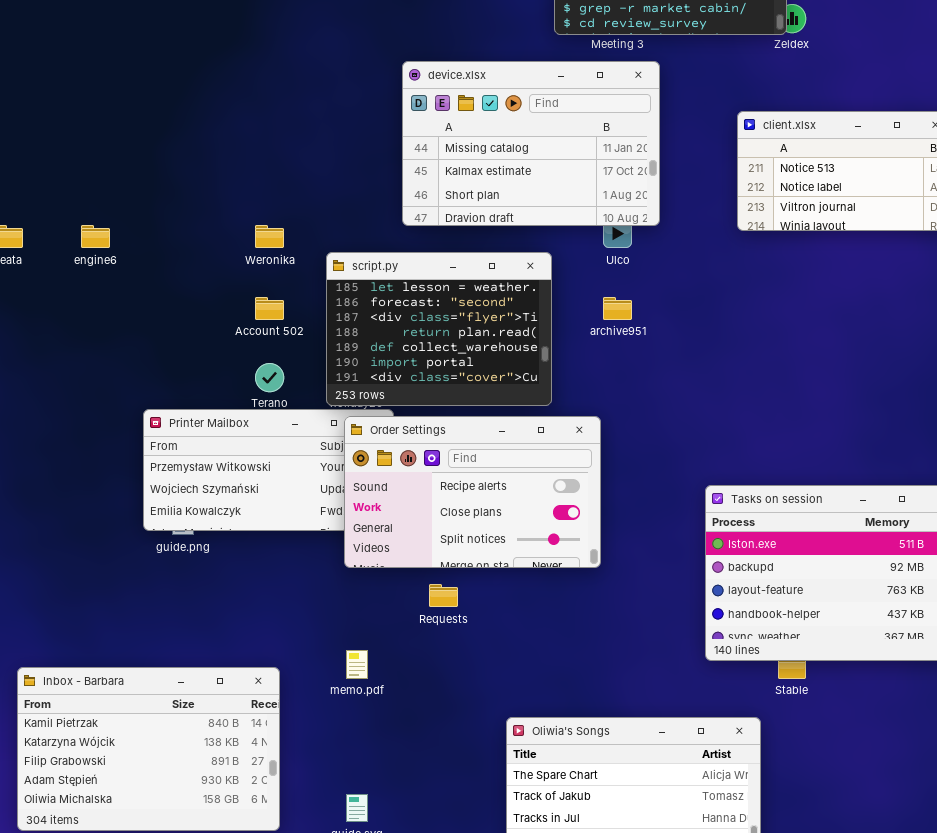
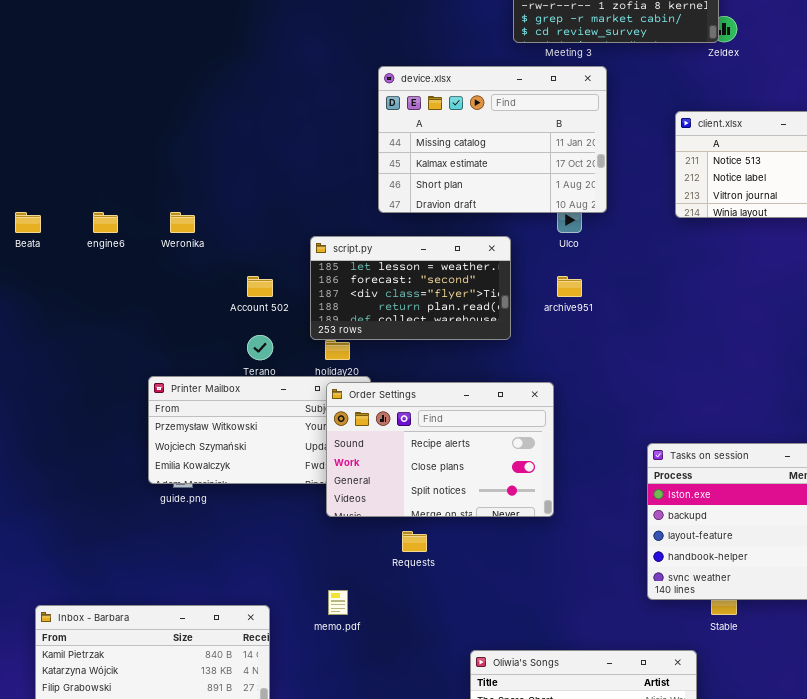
Weronika: [255,225,284,248] -> [170,212,195,233], moved
script.py: [326,252,552,406] -> [310,236,511,340], resized

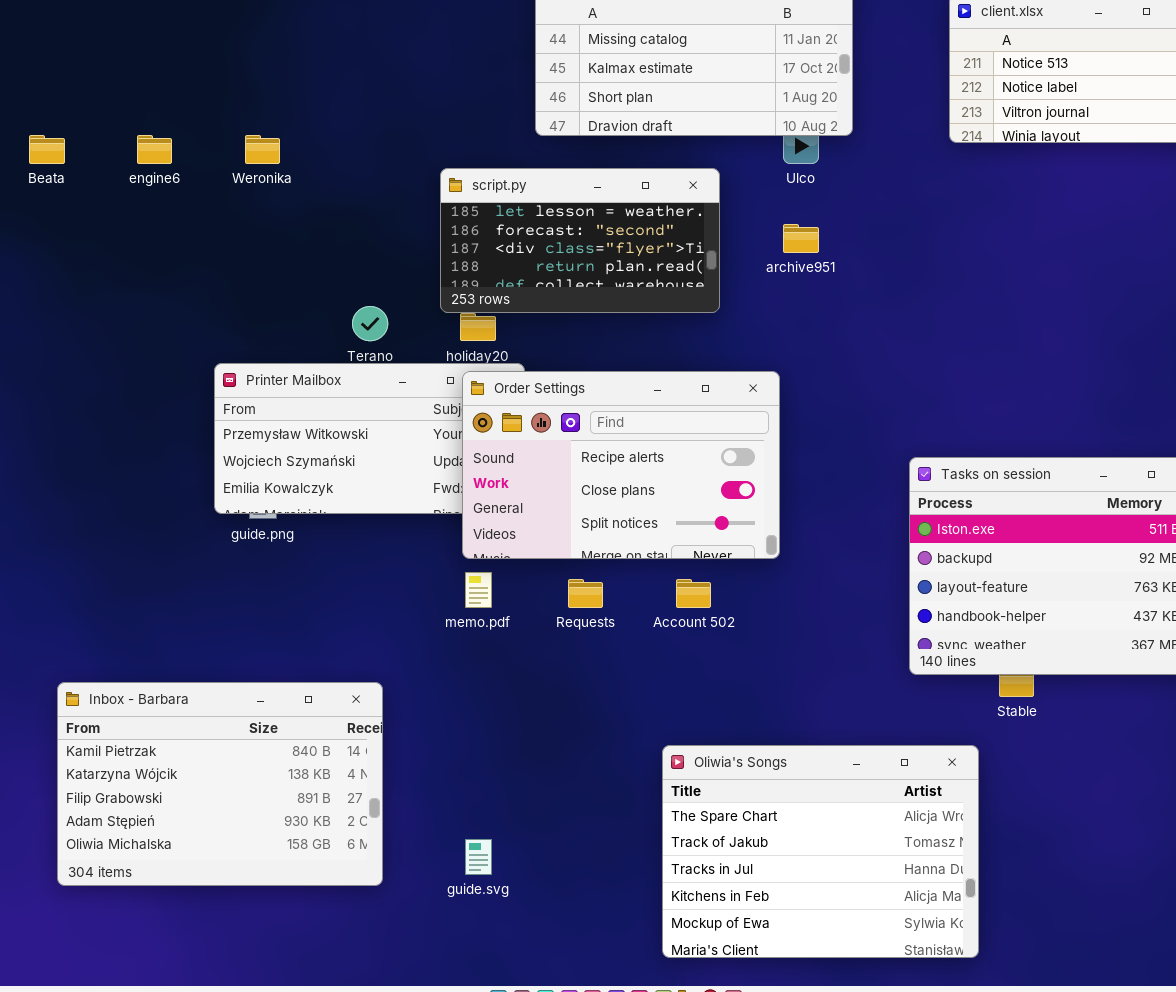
Account 502: [247,276,273,297] -> [676,579,711,608], moved
memo.pdf: [328,590,348,615] -> [465,572,492,608], moved

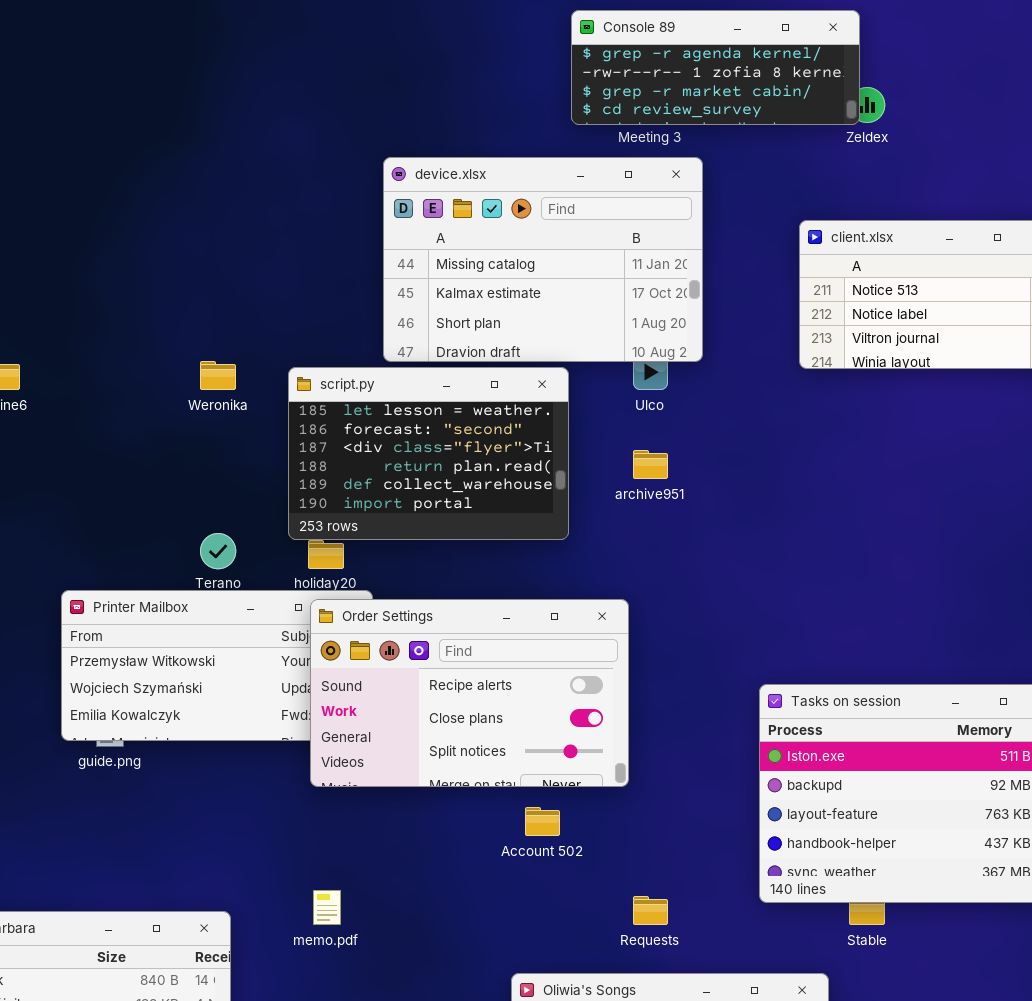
Weronika: [245,135,280,164] -> [200,361,236,390], moved
script.py: [440,168,720,313] -> [288,367,569,540], resized
memo.pdf: [465,572,492,608] -> [313,890,341,925], moved
Requests: [568,579,603,608] -> [633,896,668,925], moved

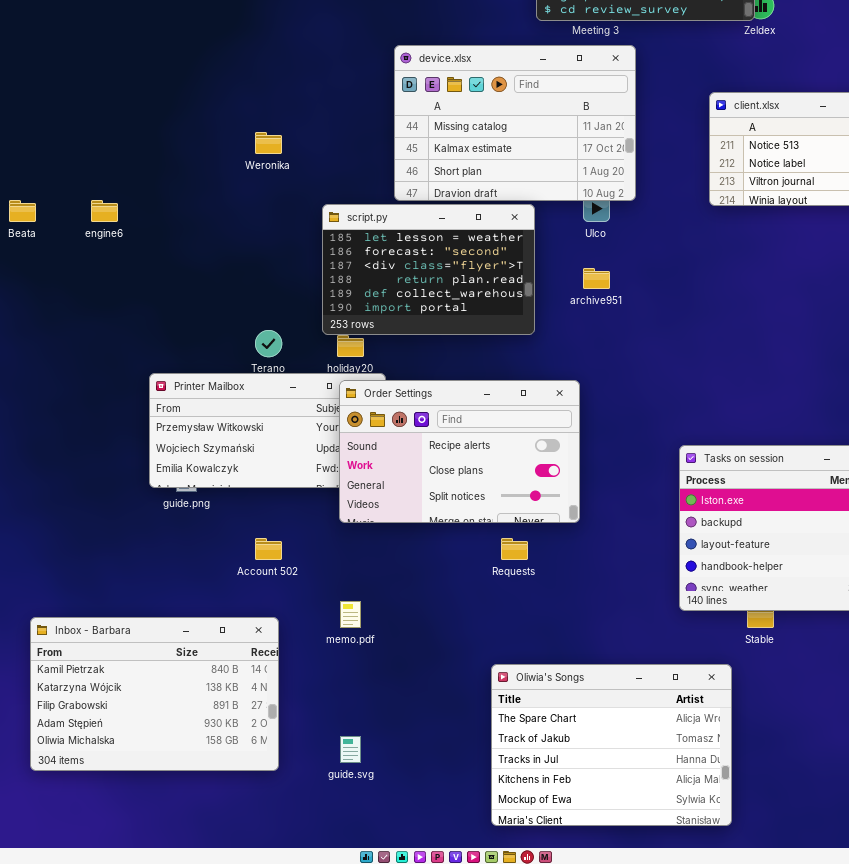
Weronika: [200,361,236,390] -> [255,132,282,154], moved
Account 502: [525,807,560,836] -> [255,538,282,560], moved
Requests: [633,896,668,925] -> [501,538,528,560], moved

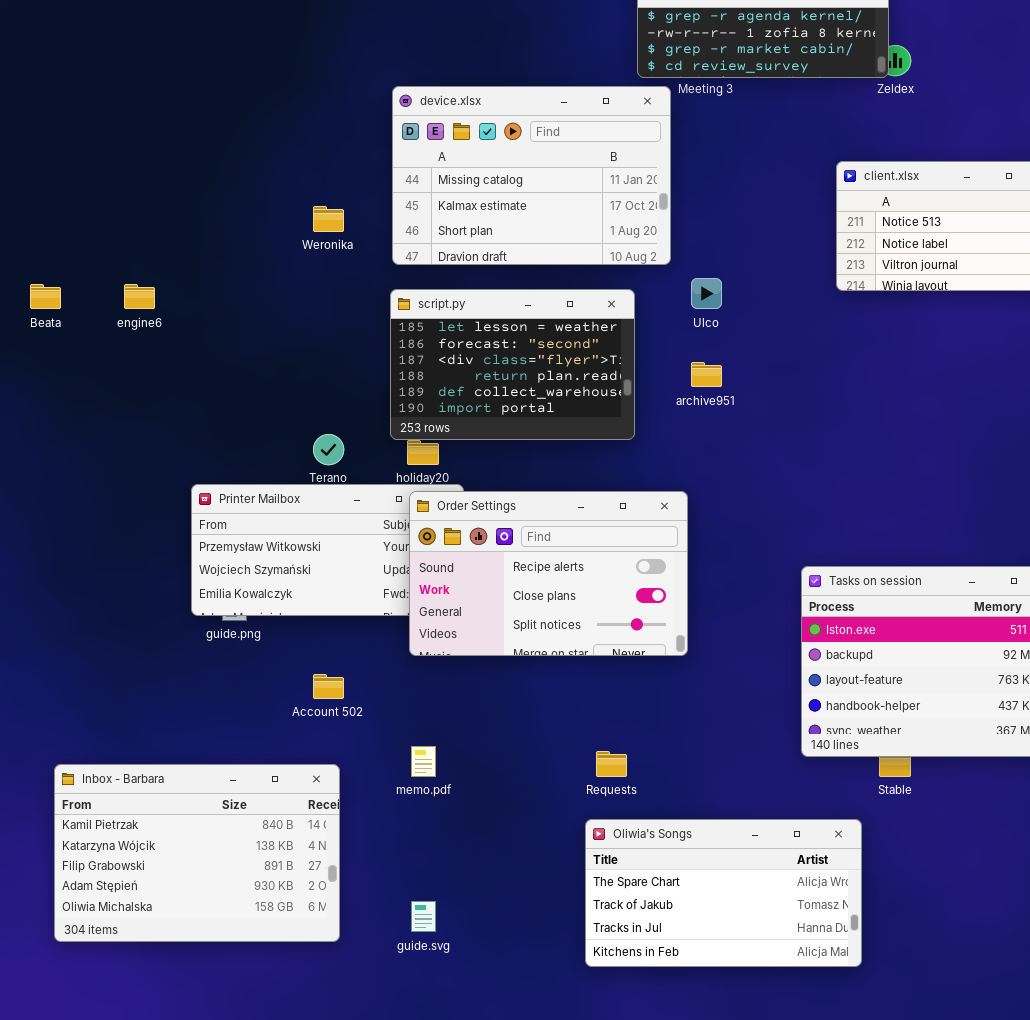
device.xlsx: [394,45,636,201] -> [392,86,671,265], moved
Requests: [501,538,528,560] -> [596,751,627,777], moved
Oliwia's Songs: [491,664,732,826] -> [585,819,862,967], resized

